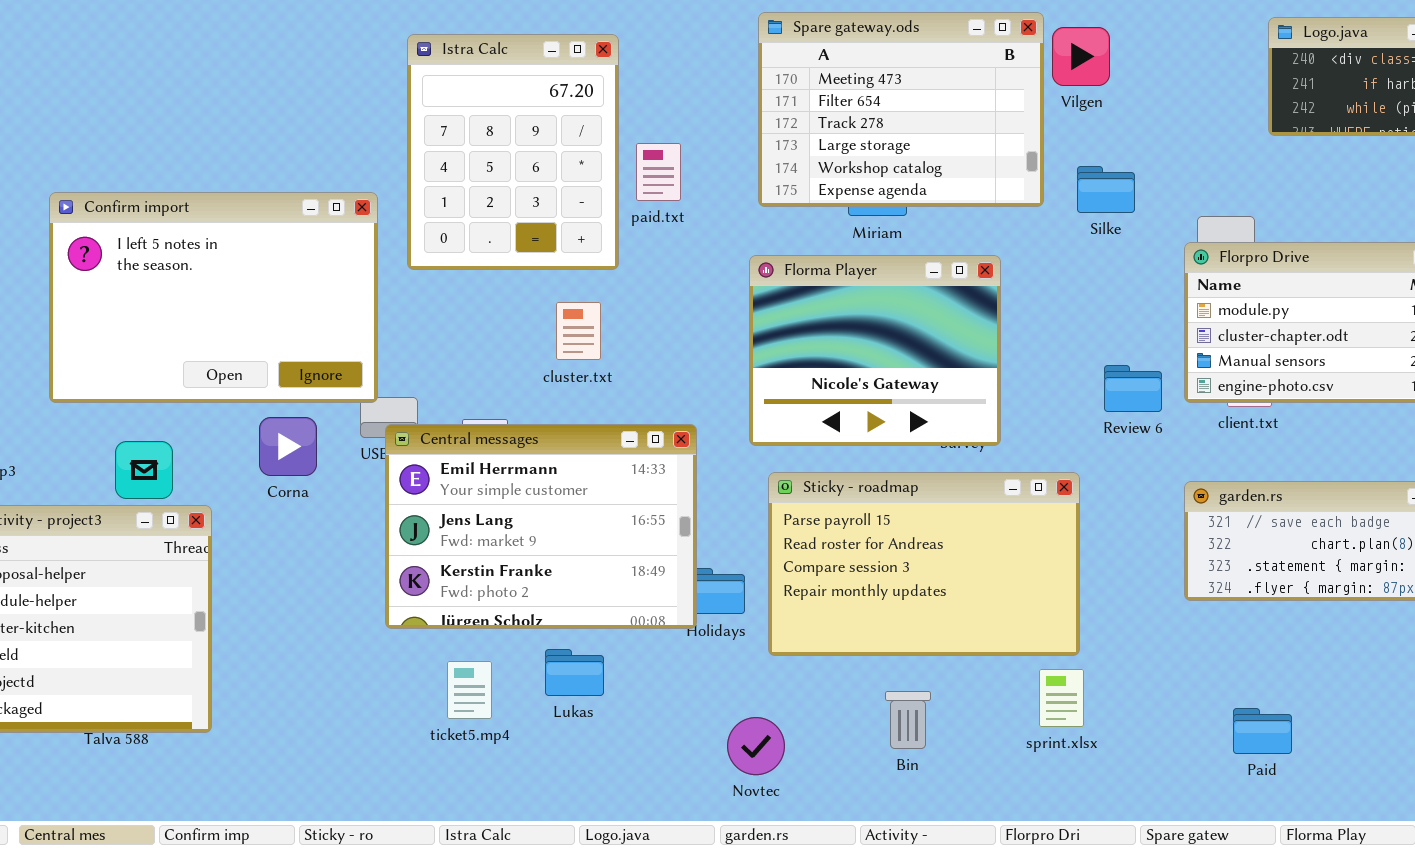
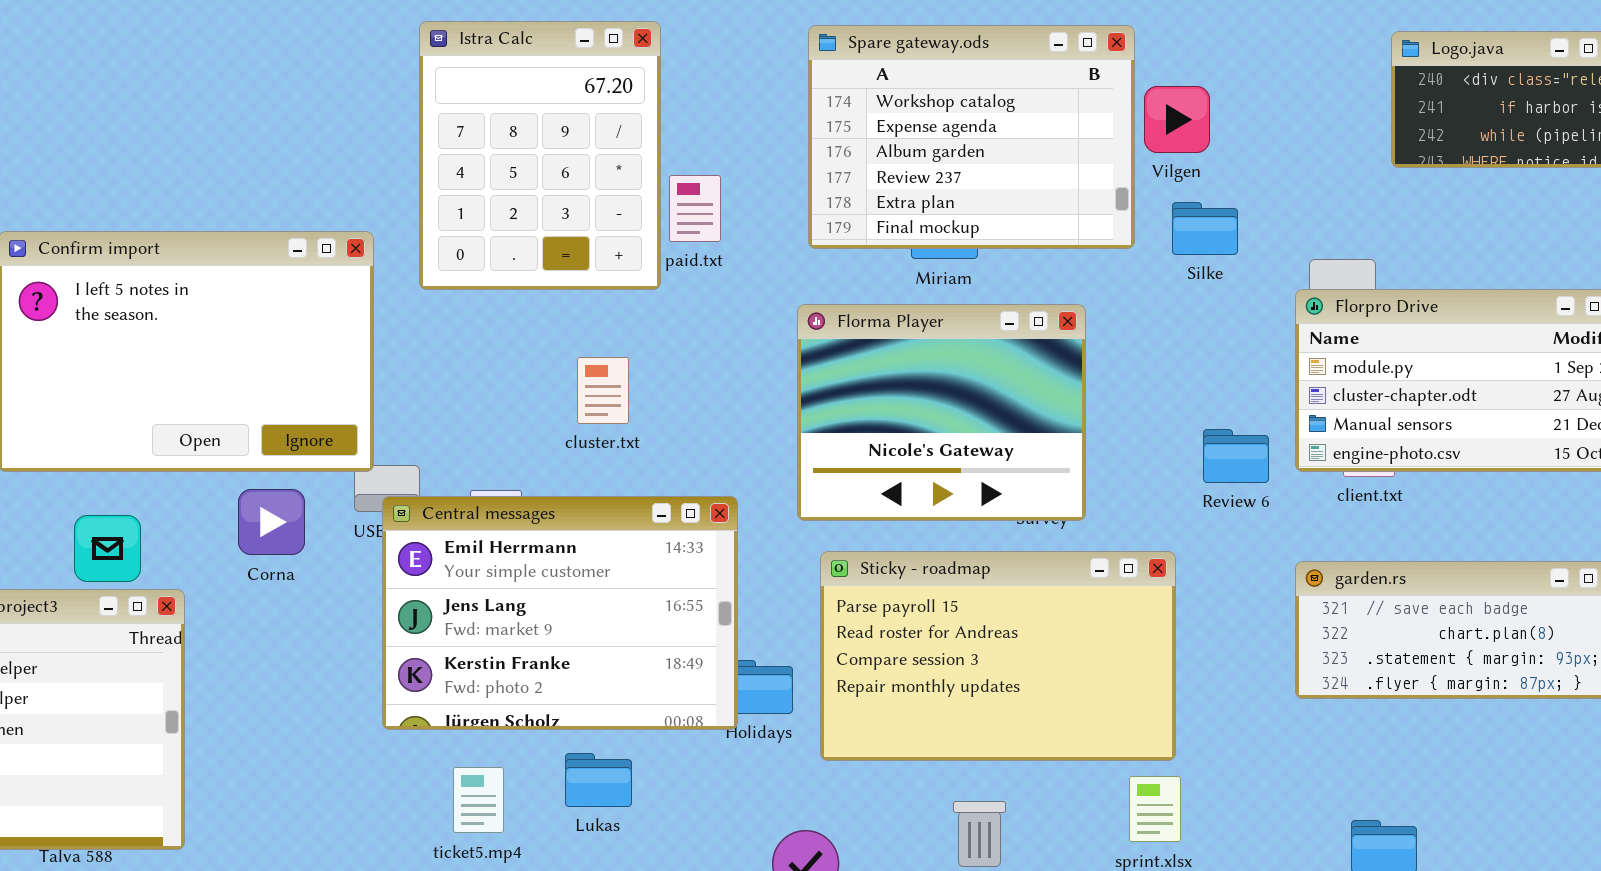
Spare gateway.ods: [758,12,1044,207] -> [808,25,1135,249], scrolled down 4 rows
Vilgen: [1052,27,1110,86] -> [1144,86,1210,153], moved
Istra Calc: [407,34,619,270] -> [419,21,661,290], moved

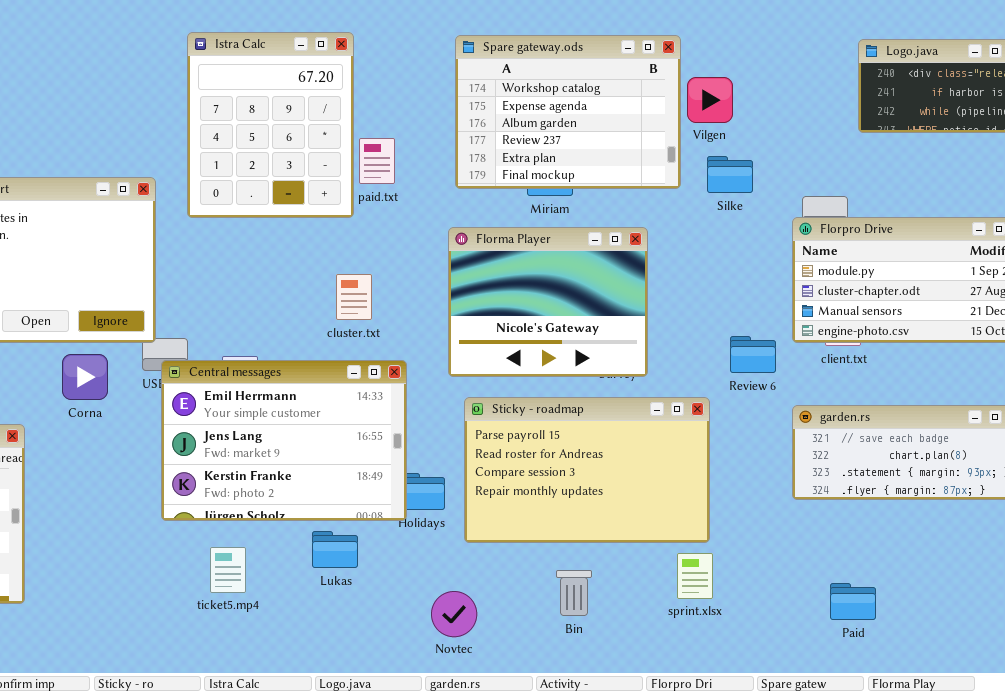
cluster.txt: [577,357,629,424] -> [336,274,372,320], moved
Review 6: [1203,429,1269,483] -> [730,336,776,373], moved
Lukas: [565,753,632,807] -> [312,531,358,568], moved

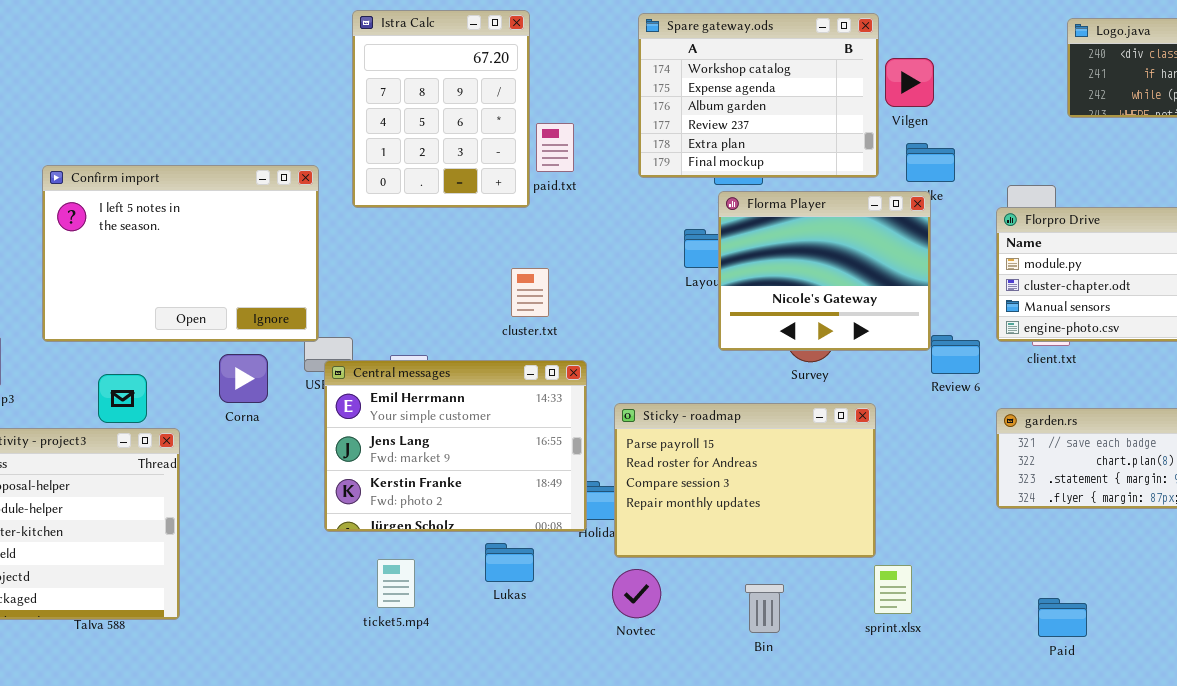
Florma Player: [448,227,648,377] -> [718,191,931,351], moved
Sticky - roadmap: [464,397,710,543] -> [614,403,876,558], moved
Novtec: [431,591,477,637] -> [612,569,661,618], moved

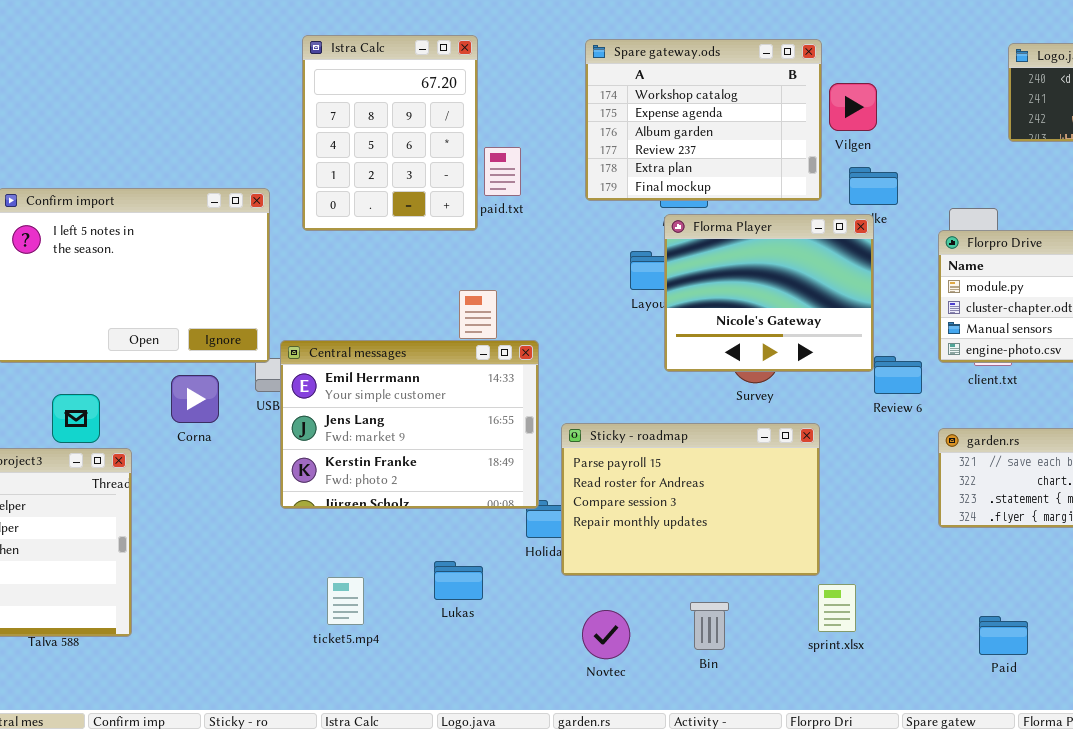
Central messages: [324,360,587,532] -> [280,340,539,509], moved
Novtec: [612,569,661,618] -> [582,610,630,659], moved

